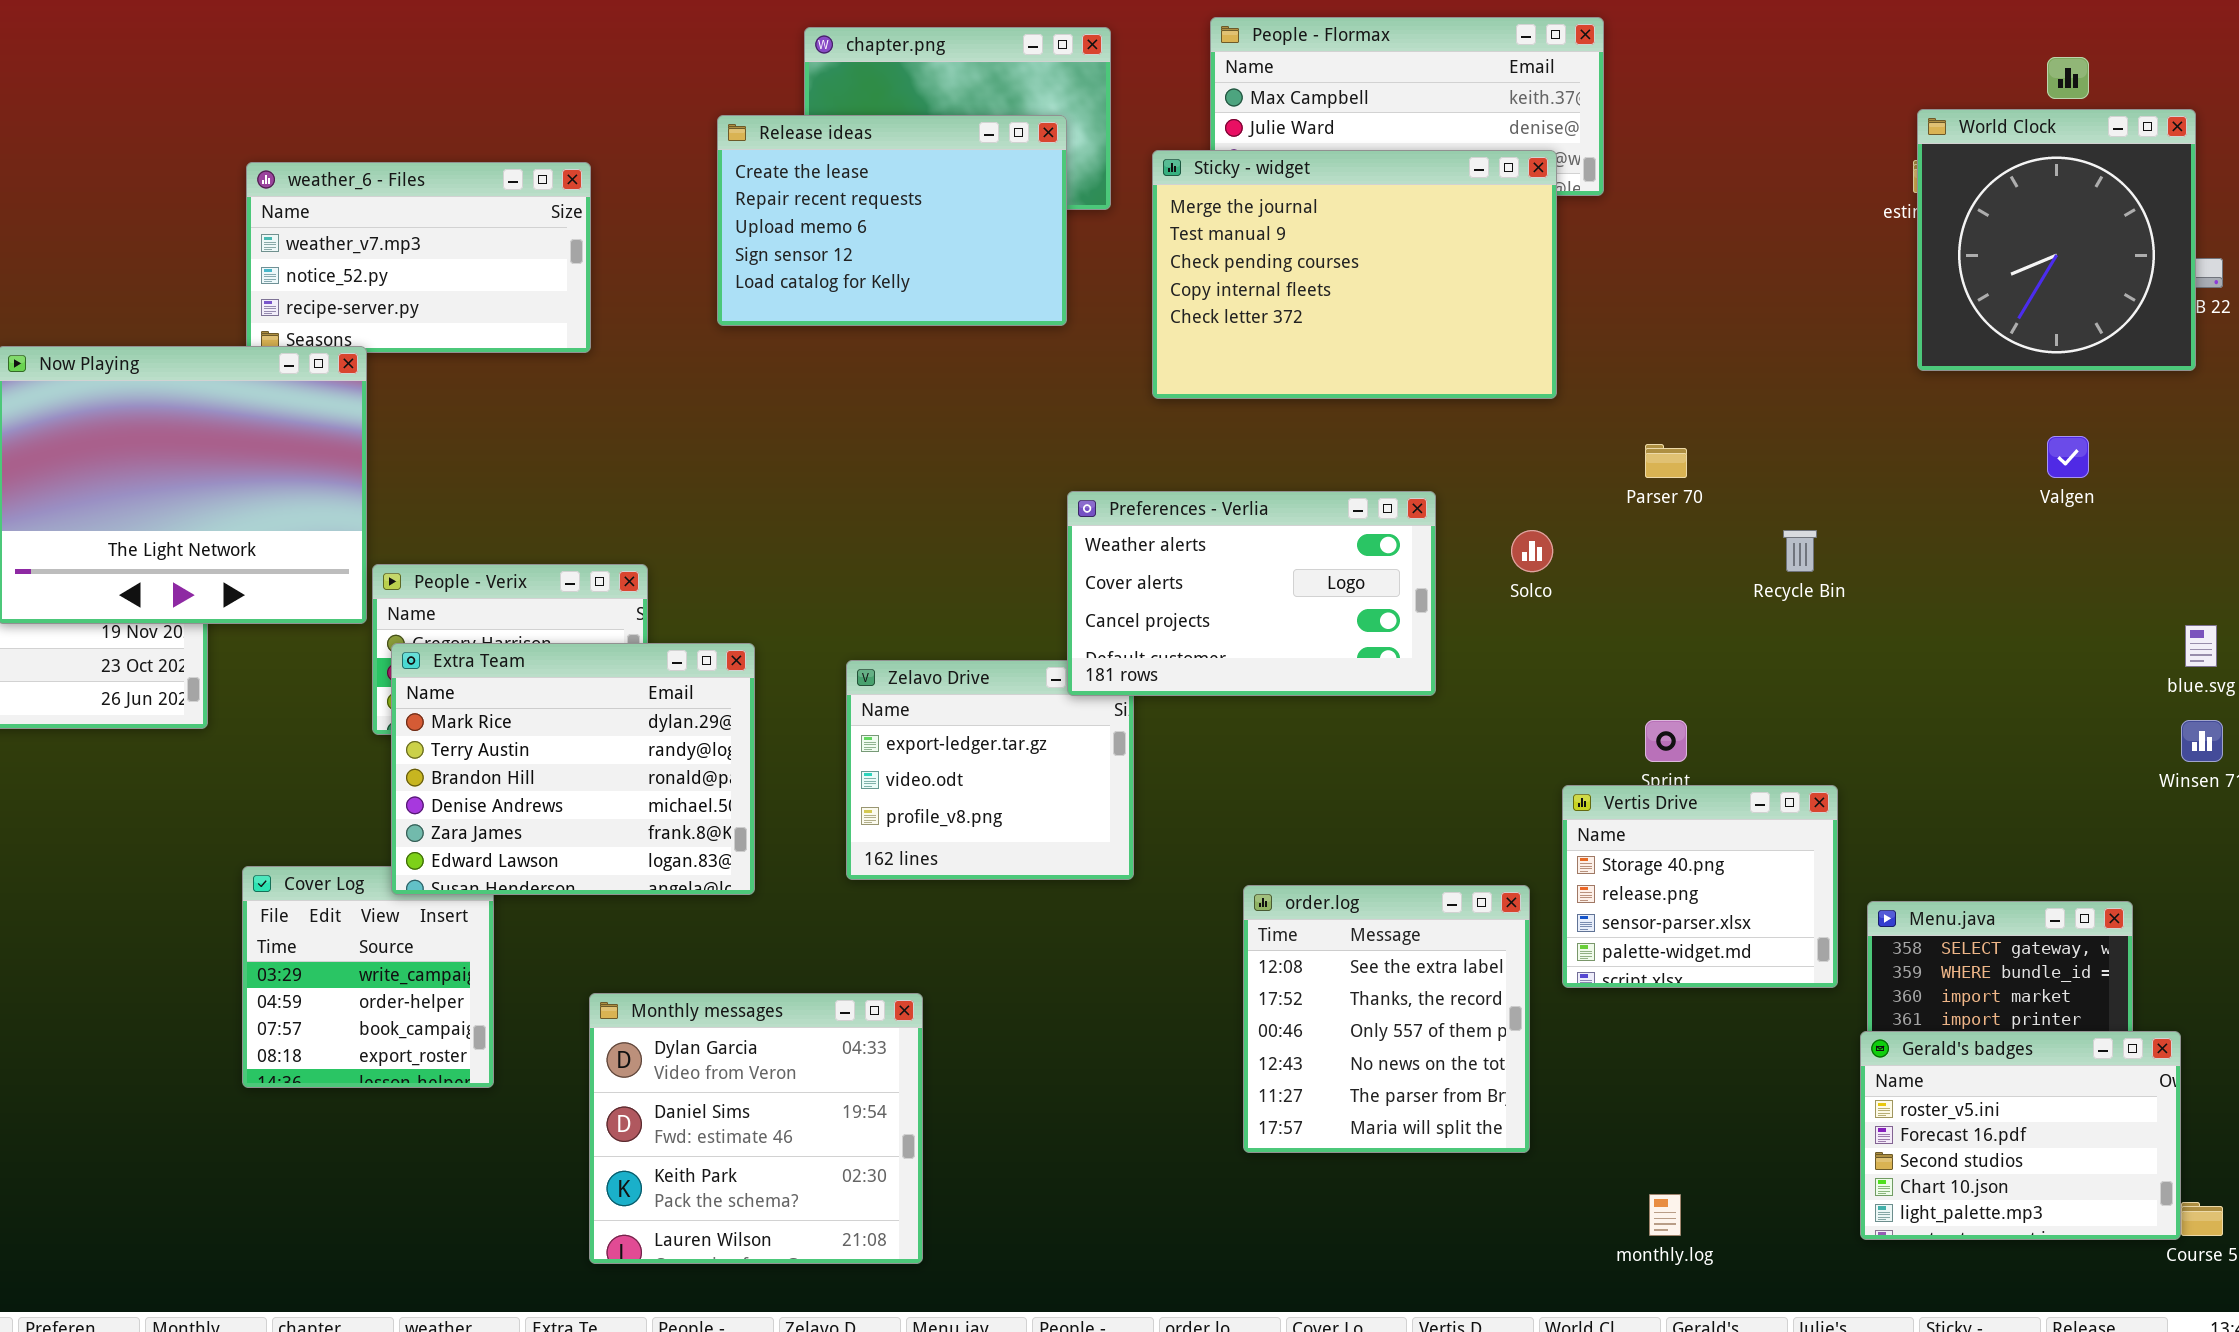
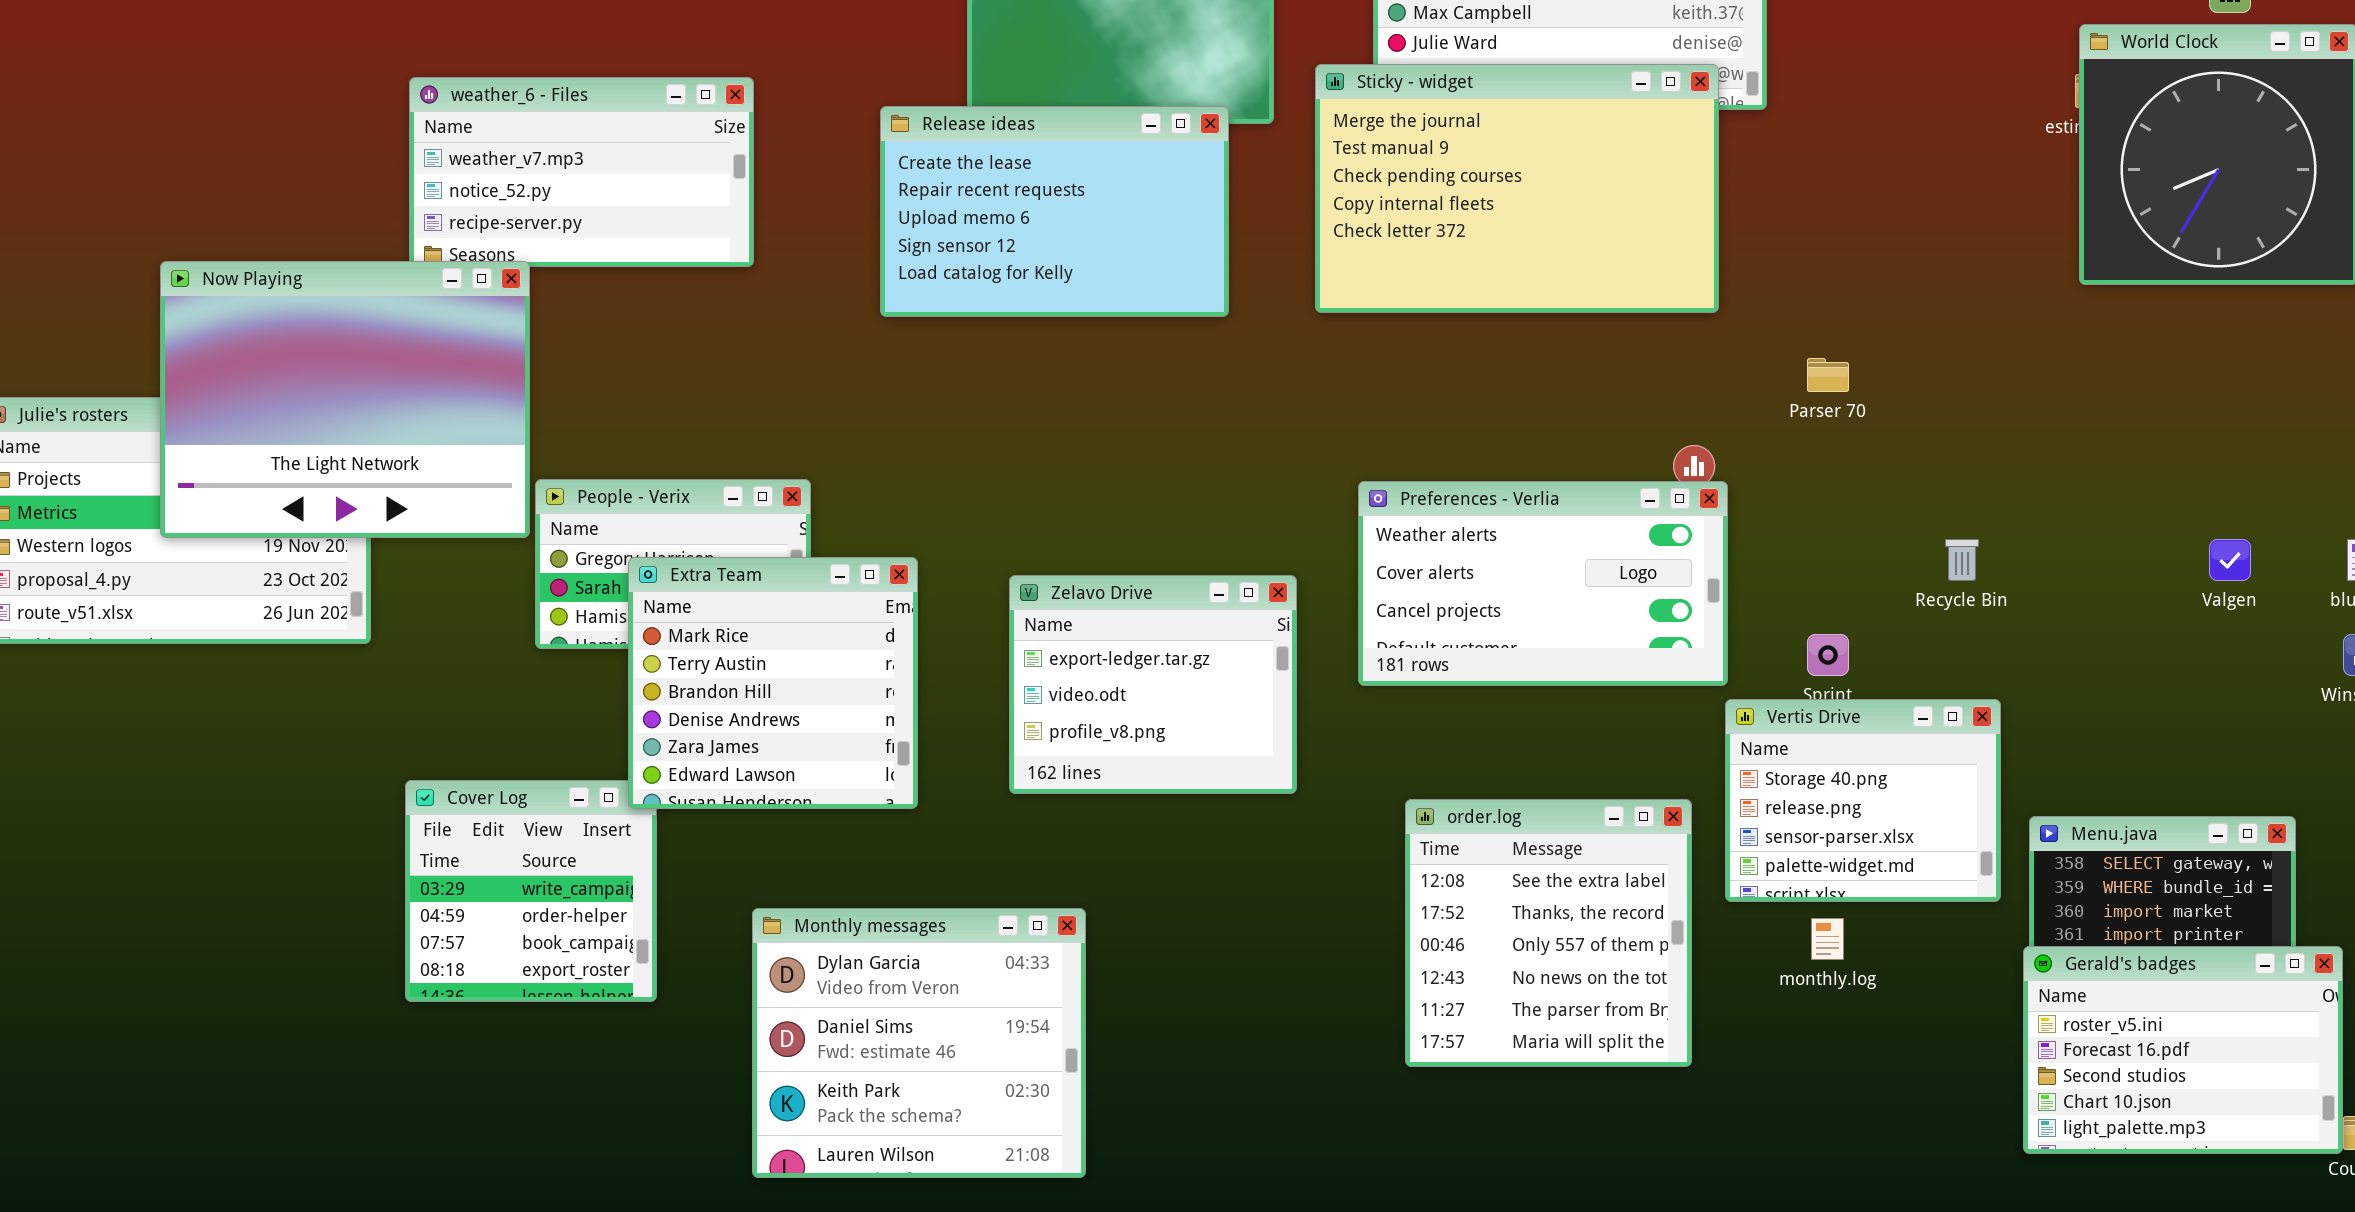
Release ideas: [717,115,1067,326] -> [880,106,1229,317], moved
Valgen: [2047,436,2089,478] -> [2209,539,2251,581], moved
Preferences - Verlia: [1067,491,1436,696] -> [1358,481,1728,686], moved
Recycle Bin: [1783,530,1817,572] -> [1945,539,1979,581], moved
Extra Team: [391,643,755,895] -> [628,557,918,809], resized
monthly.log: [1649,1194,1681,1236] -> [1811,918,1844,960], moved

